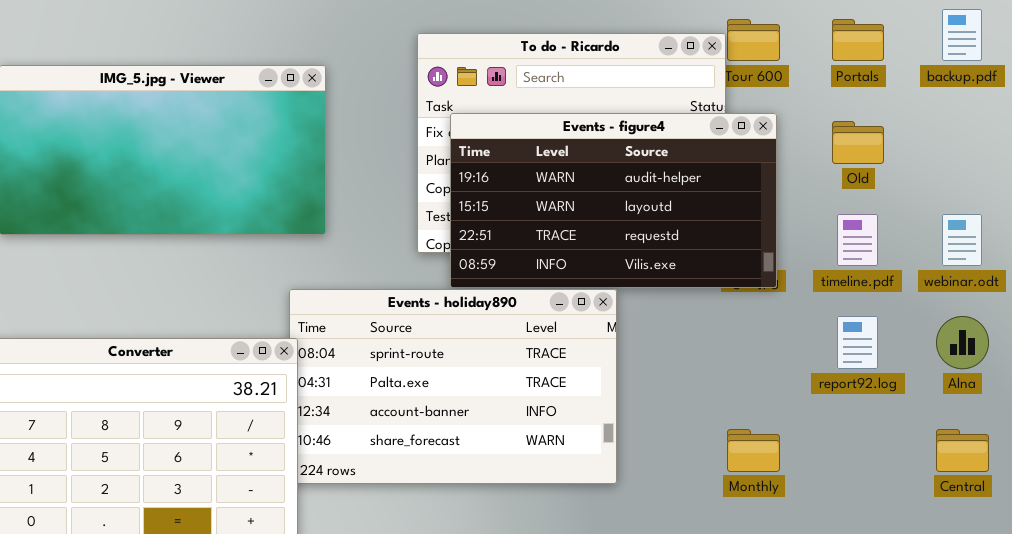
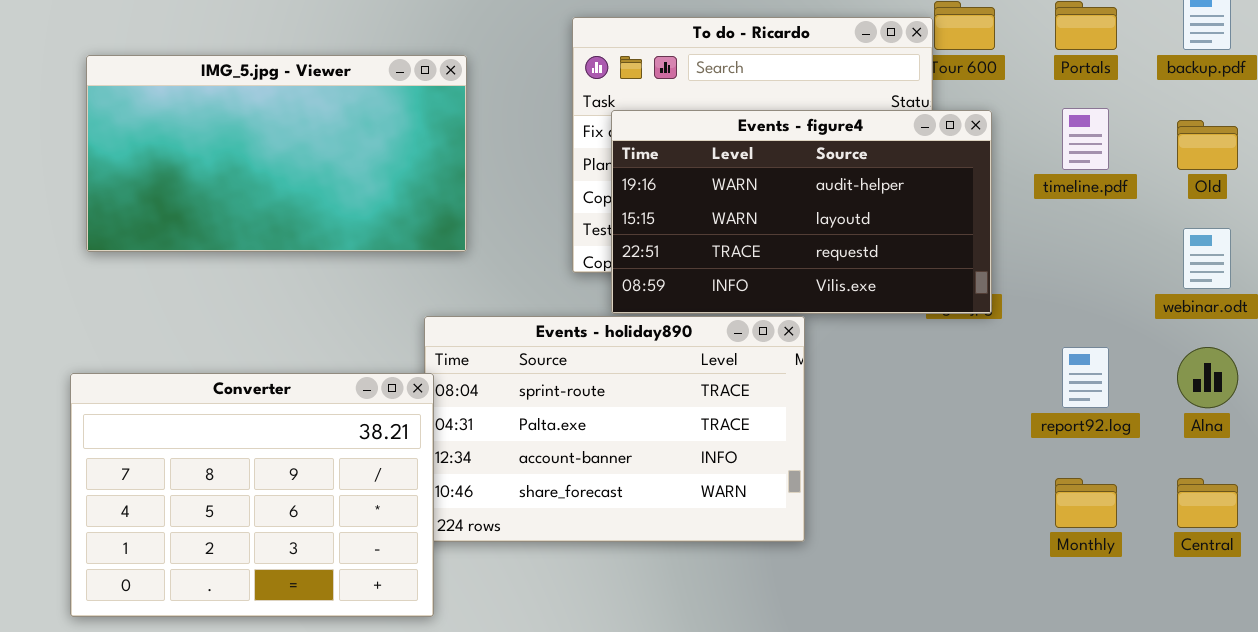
Old: [832,121,884,164] -> [1177,120,1238,170], moved
timeline.pdf: [837,214,878,266] -> [1062,108,1109,170], moved
Monthly: [727,429,780,472] -> [1055,478,1117,528], moved

